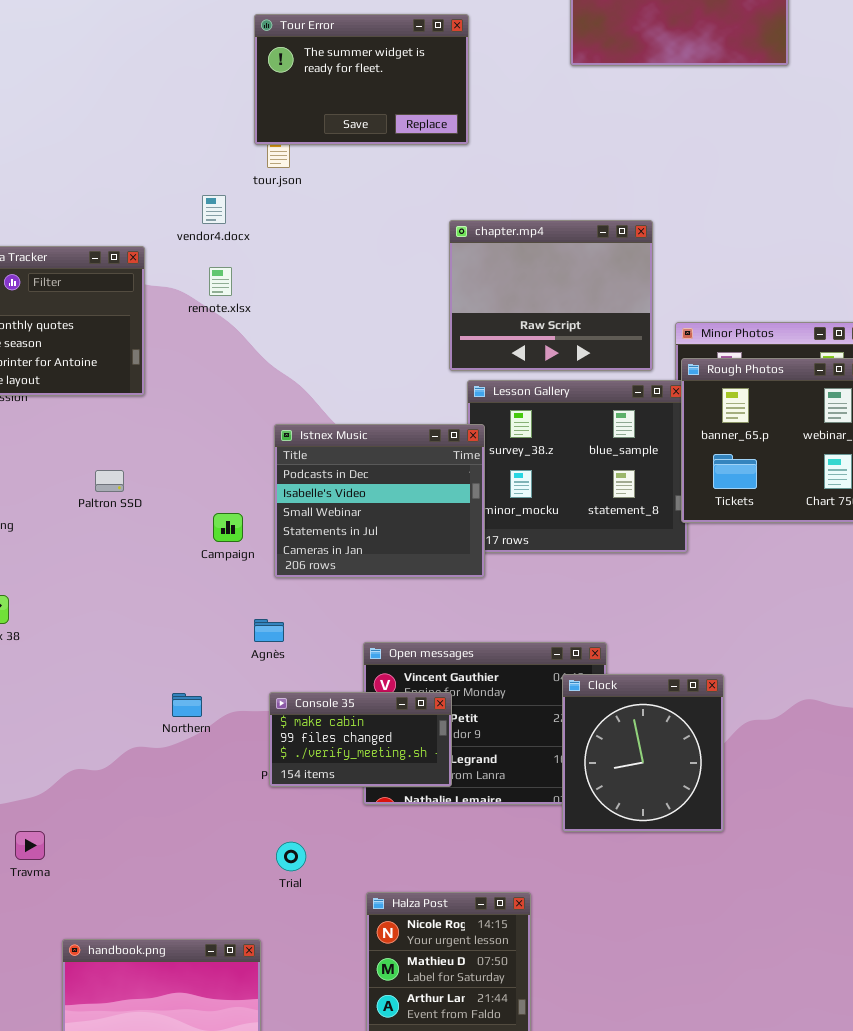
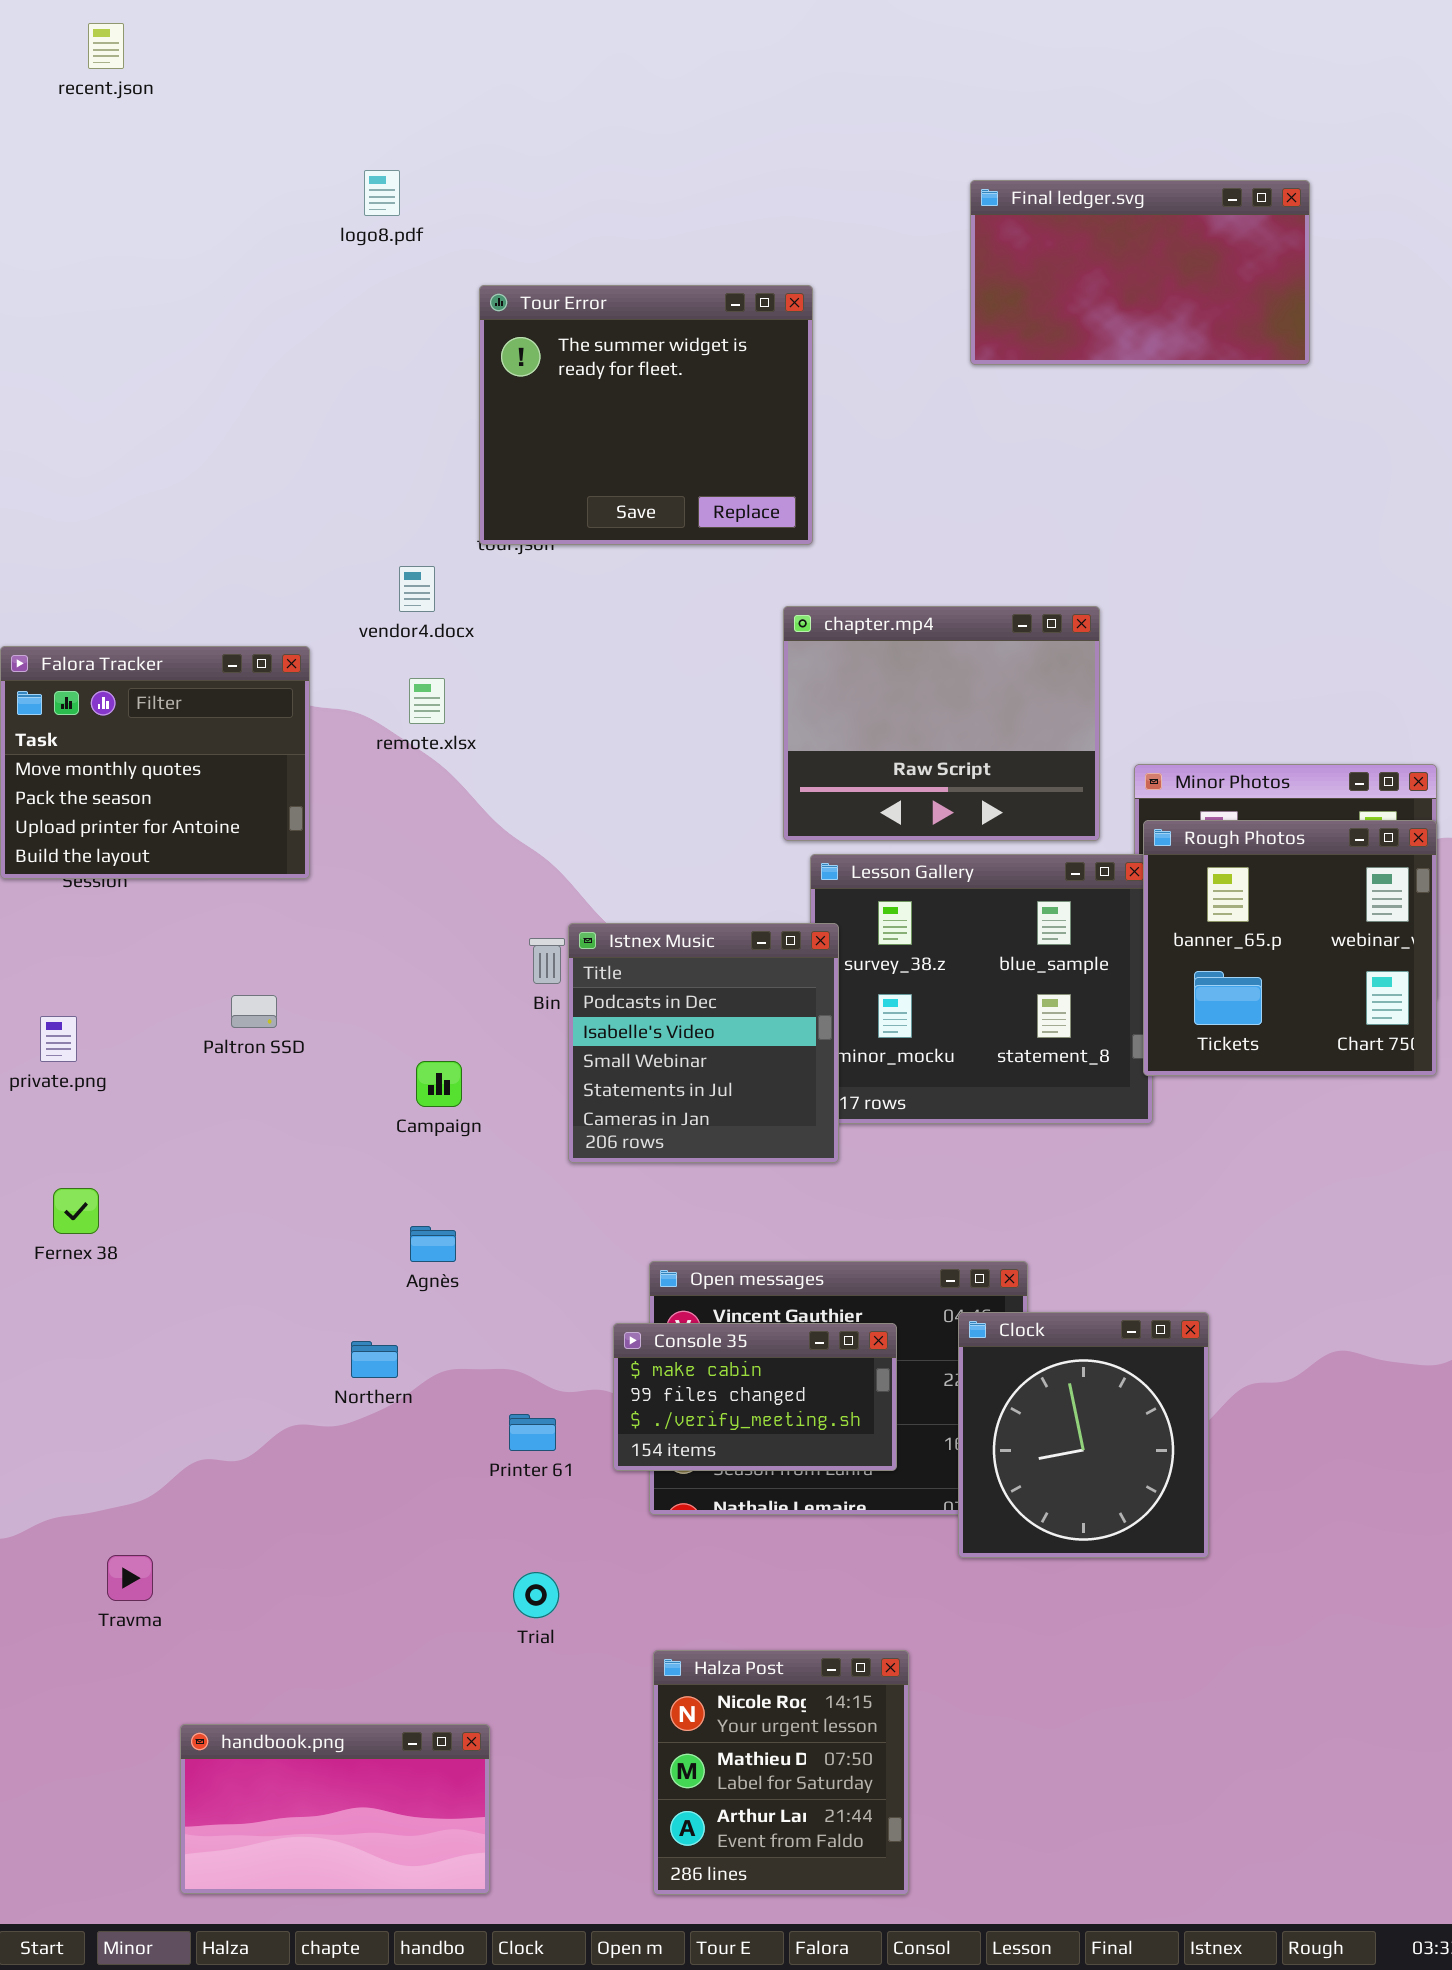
Tour Error: [254,14,469,145] -> [479,285,813,545], resized
Istnex Music: [274,424,485,578] -> [568,923,839,1163], resized
Agnès: [254,619,284,642] -> [410,1226,456,1262], moved
Console 35: [269,692,452,787] -> [613,1323,897,1471], moved

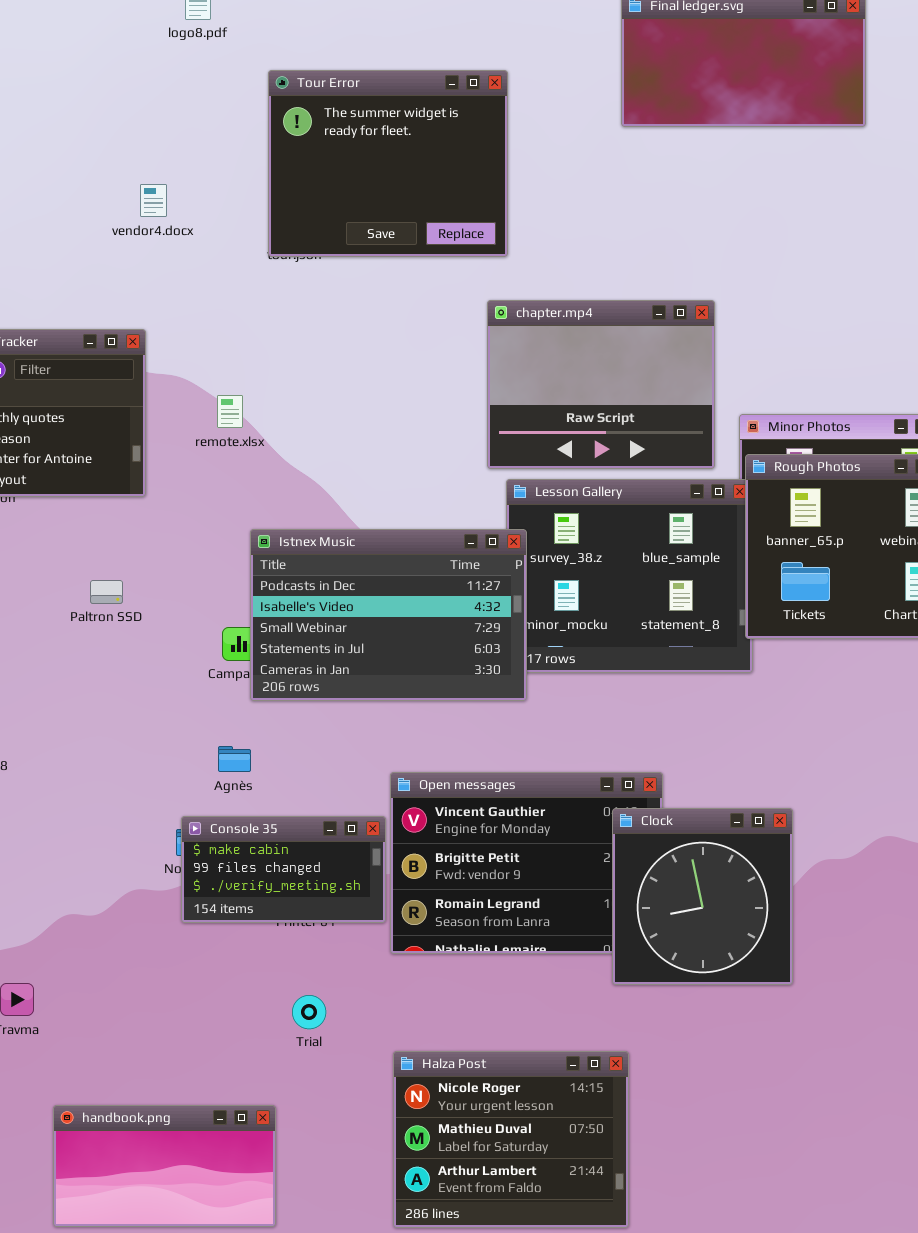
vendor4.docx: [399,566,435,612] -> [140,184,167,217], moved
remote.xlsx: [409,678,445,724] -> [217,395,243,428], moved
Istnex Music: [568,923,839,1163] -> [250,529,527,701], resized
Console 35: [613,1323,897,1471] -> [181,816,386,923], moved
Halza Post: [653,1650,909,1895] -> [393,1051,629,1228], resized

